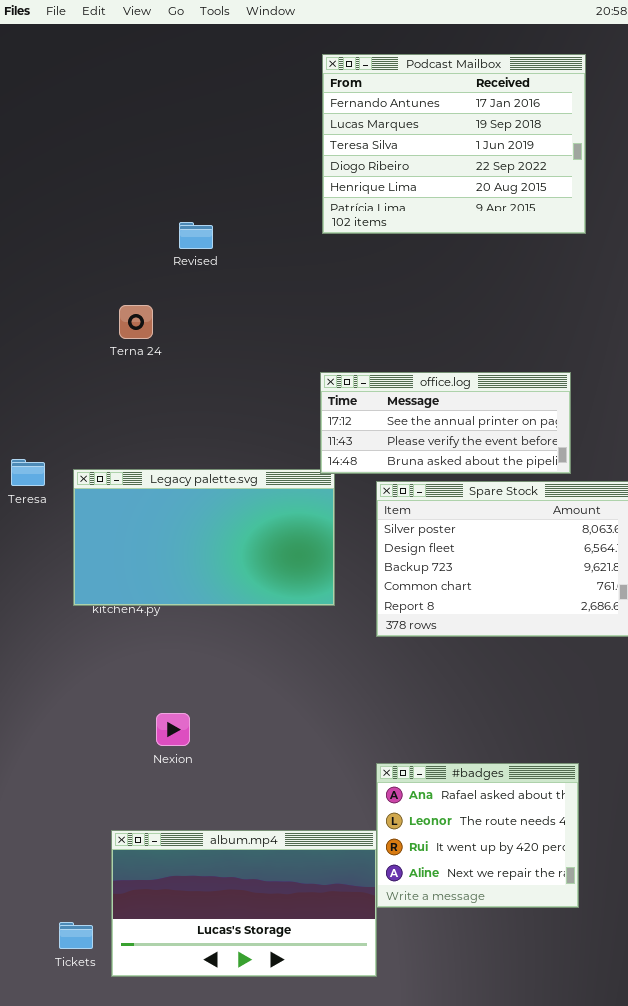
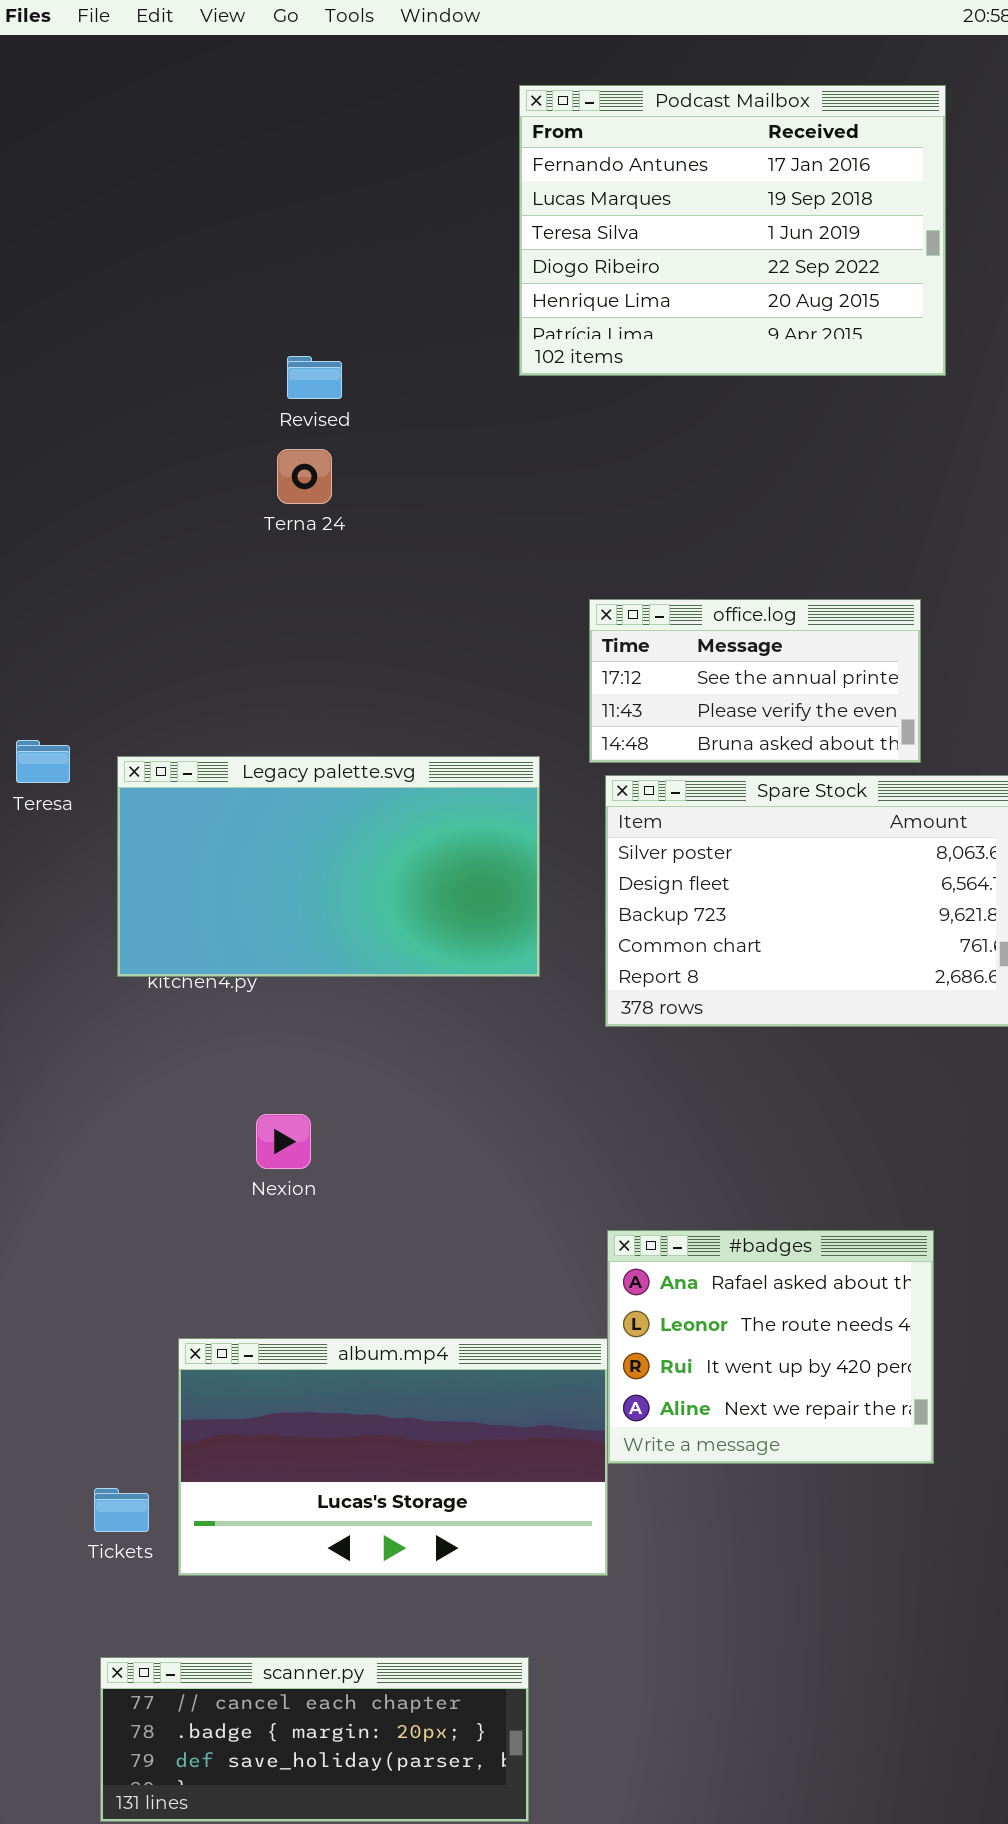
Terna 24: [119,305,153,339] -> [277,449,332,504], moved
office.log: [320,372,571,474] -> [589,599,921,763], resized
Nexion: [156,713,190,746] -> [256,1114,311,1169], moved

